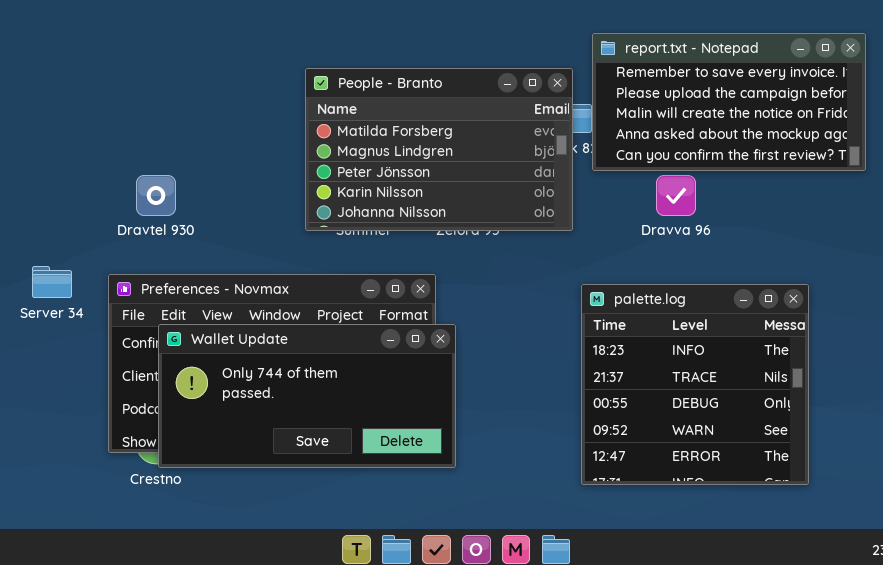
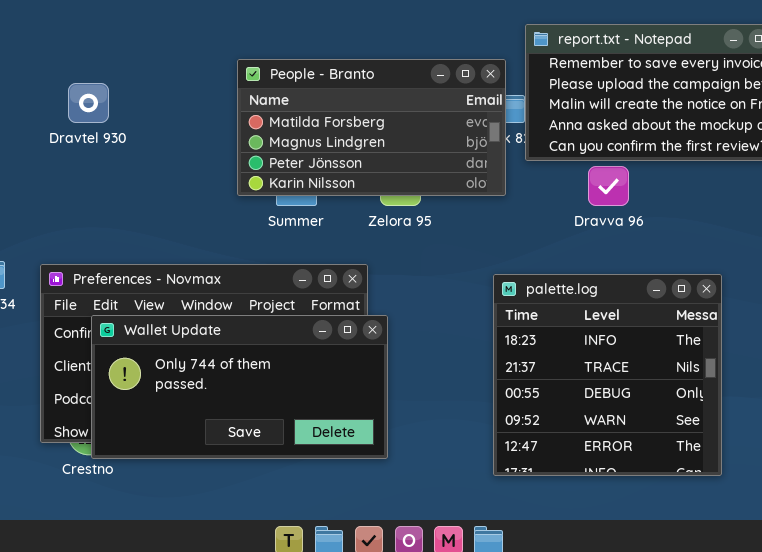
People - Branto: [305,68,573,231] -> [237,59,506,196], resized
Dravtel 930: [136,175,176,216] -> [68,83,109,123], moved
palette.log: [581,284,809,485] -> [493,274,722,476], moved

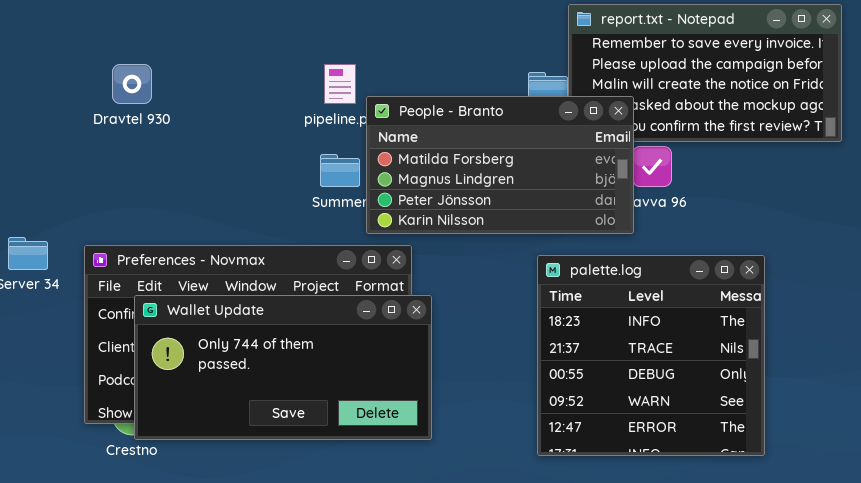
People - Branto: [237,59,506,196] -> [366,96,634,234], moved

